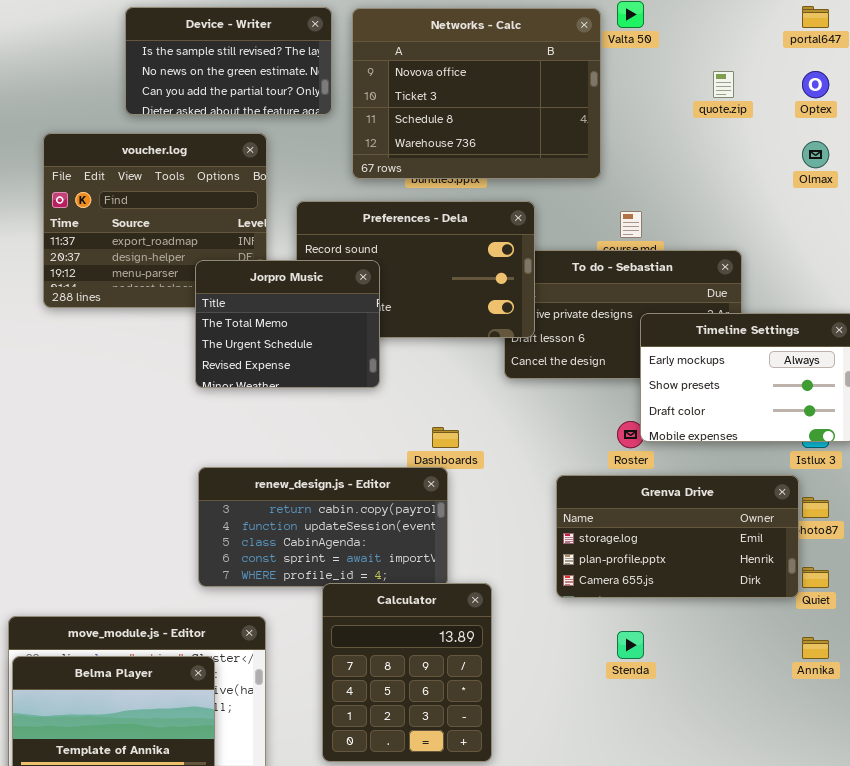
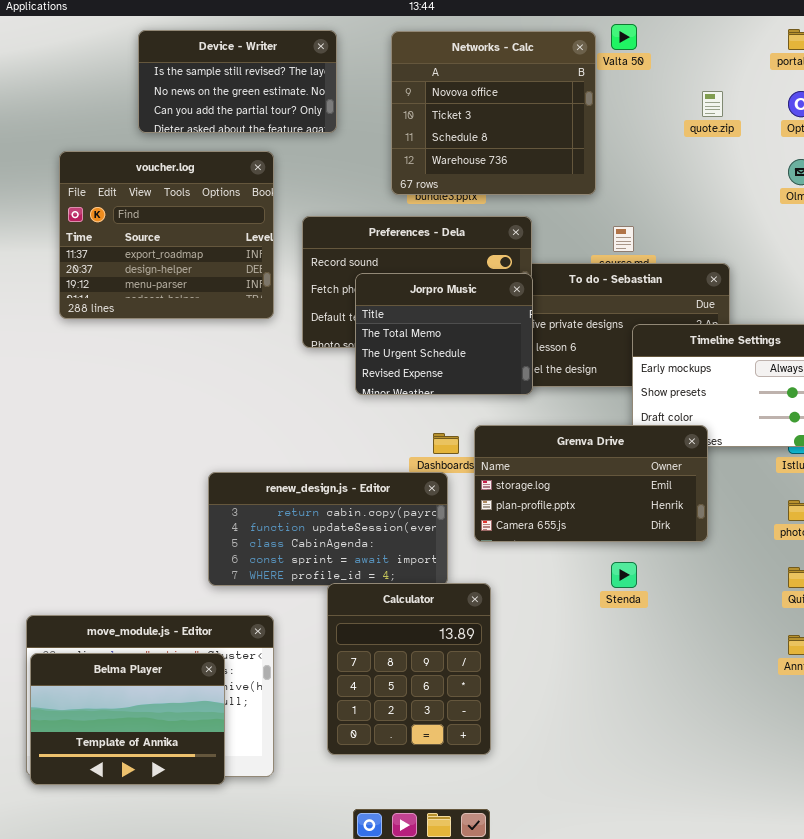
Networks - Calc: [352,8,601,179] -> [391,31,596,195], resized
Jorpro Music: [195,260,380,388] -> [355,273,533,395], moved
Grenva Drive: [556,475,799,598] -> [474,425,708,542], moved
Stenda: [617,631,644,659] -> [611,562,637,588], moved

